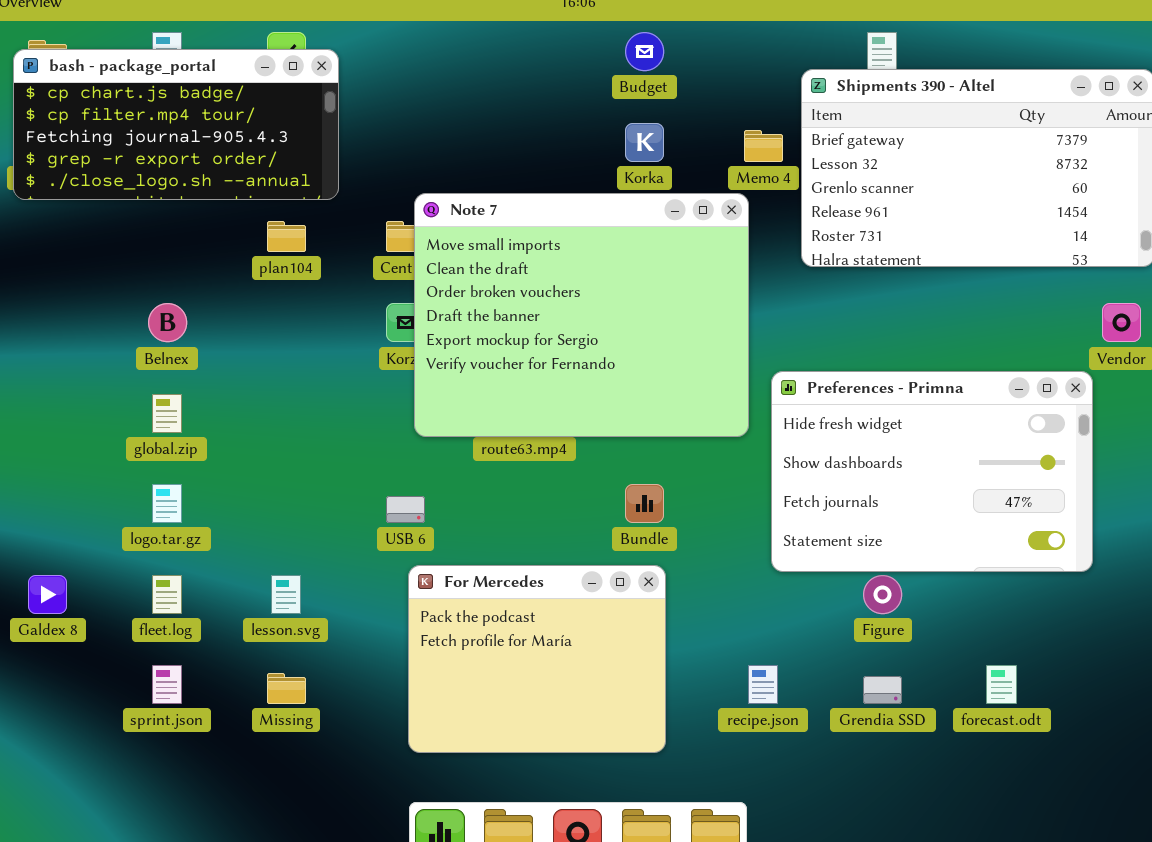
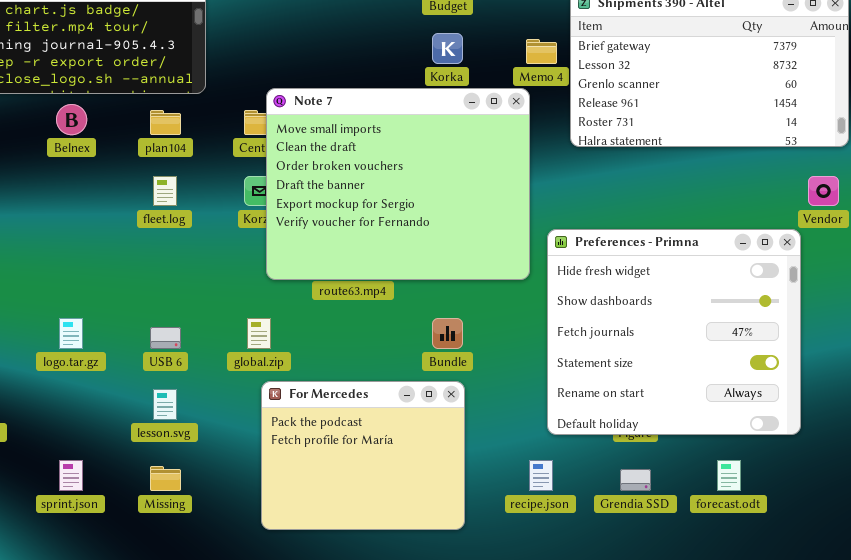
Belnex: [148,303,187,342] -> [56,104,87,135], moved
Preferences - Primna: [771,371,1093,572] -> [547,229,801,435], resized
global.zip: [152,394,182,433] -> [247,318,271,349], moved
USB 6: [386,496,425,523] -> [150,327,181,349], moved
fleet.log: [152,575,182,614] -> [153,176,177,206], moved

